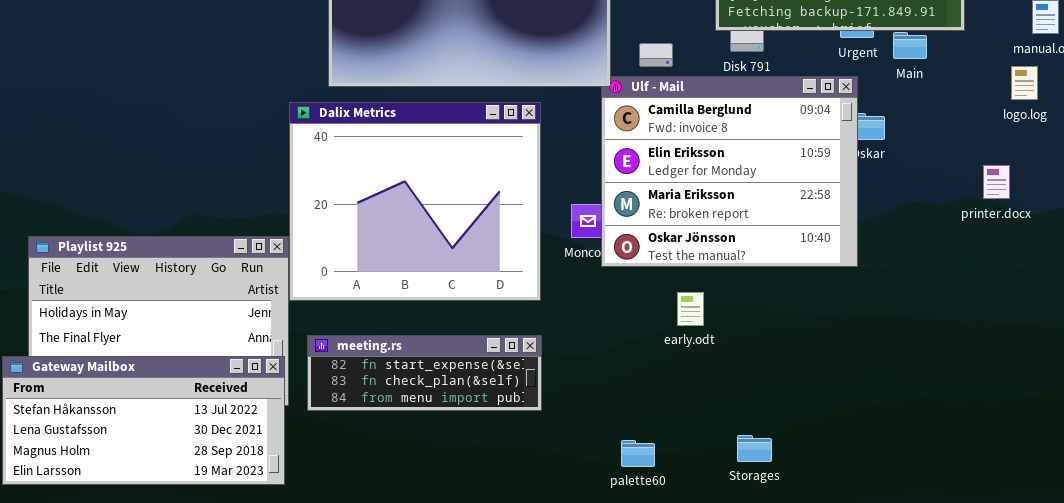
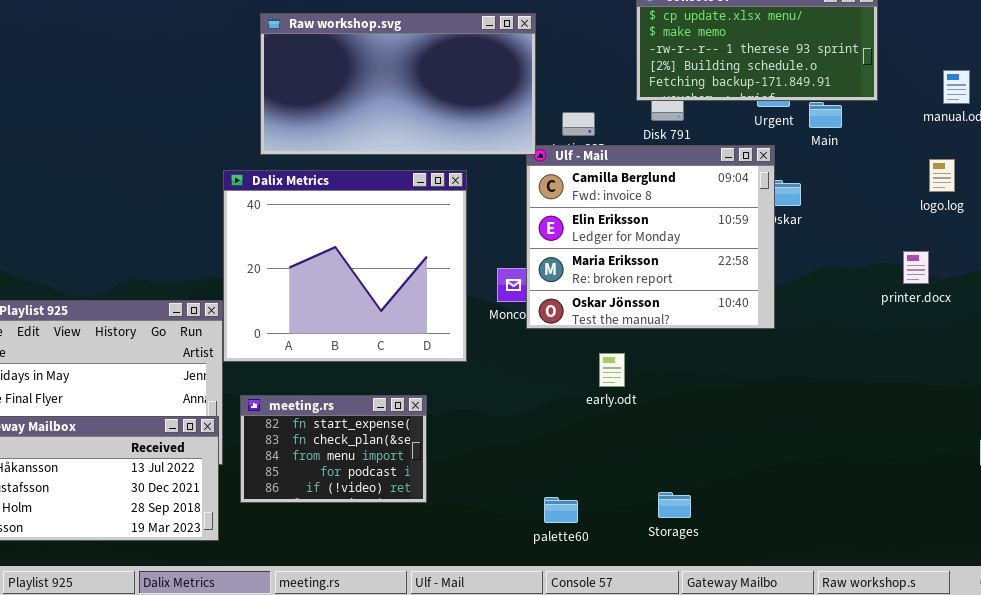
logo.log: [1011,66,1038,100] -> [929,159,955,192], moved
printer.docx: [983,165,1010,199] -> [903,251,929,284], moved
meeting.rs: [307,335,542,411] -> [240,395,427,503], resized

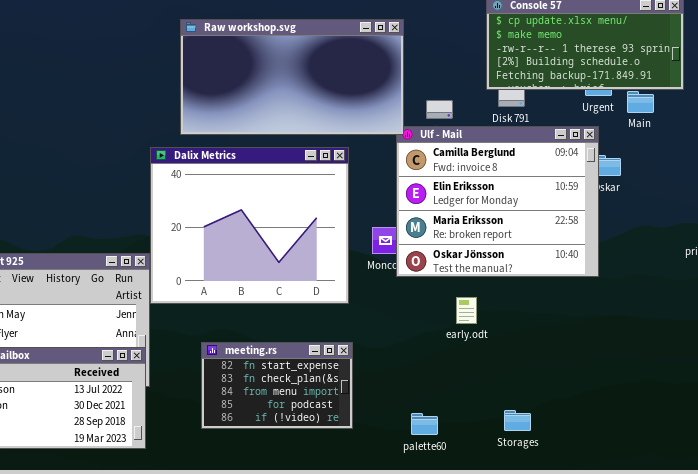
meeting.rs: [240,395,427,503] -> [201,342,353,429], moved

